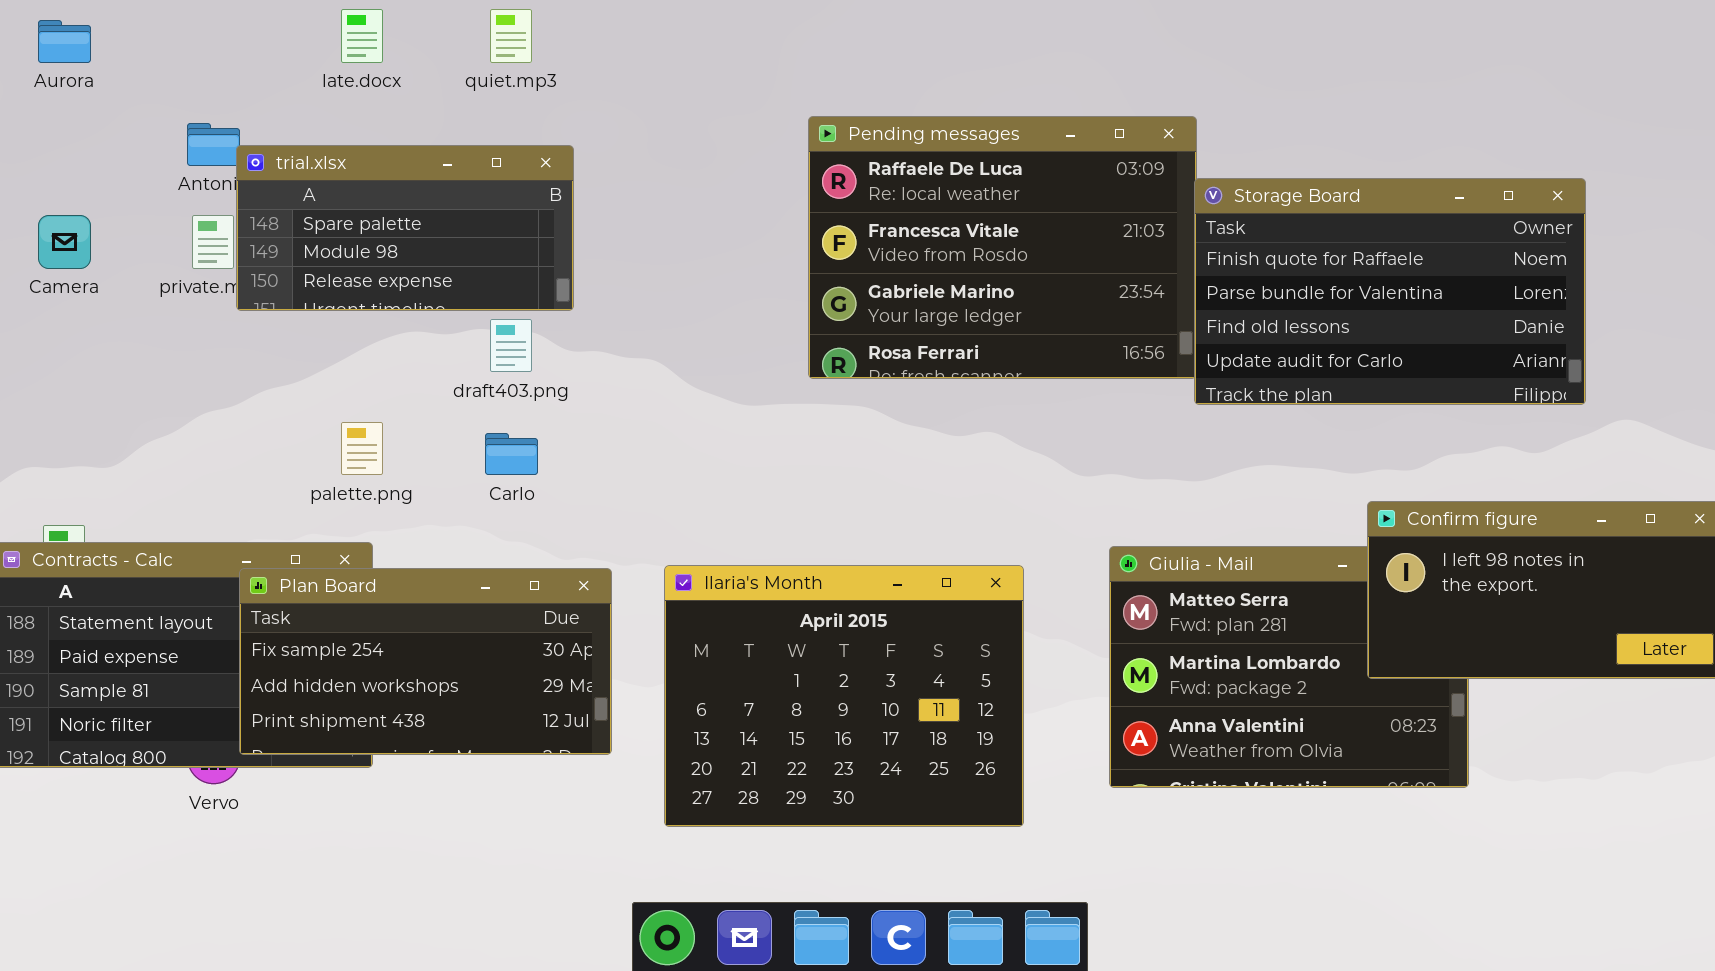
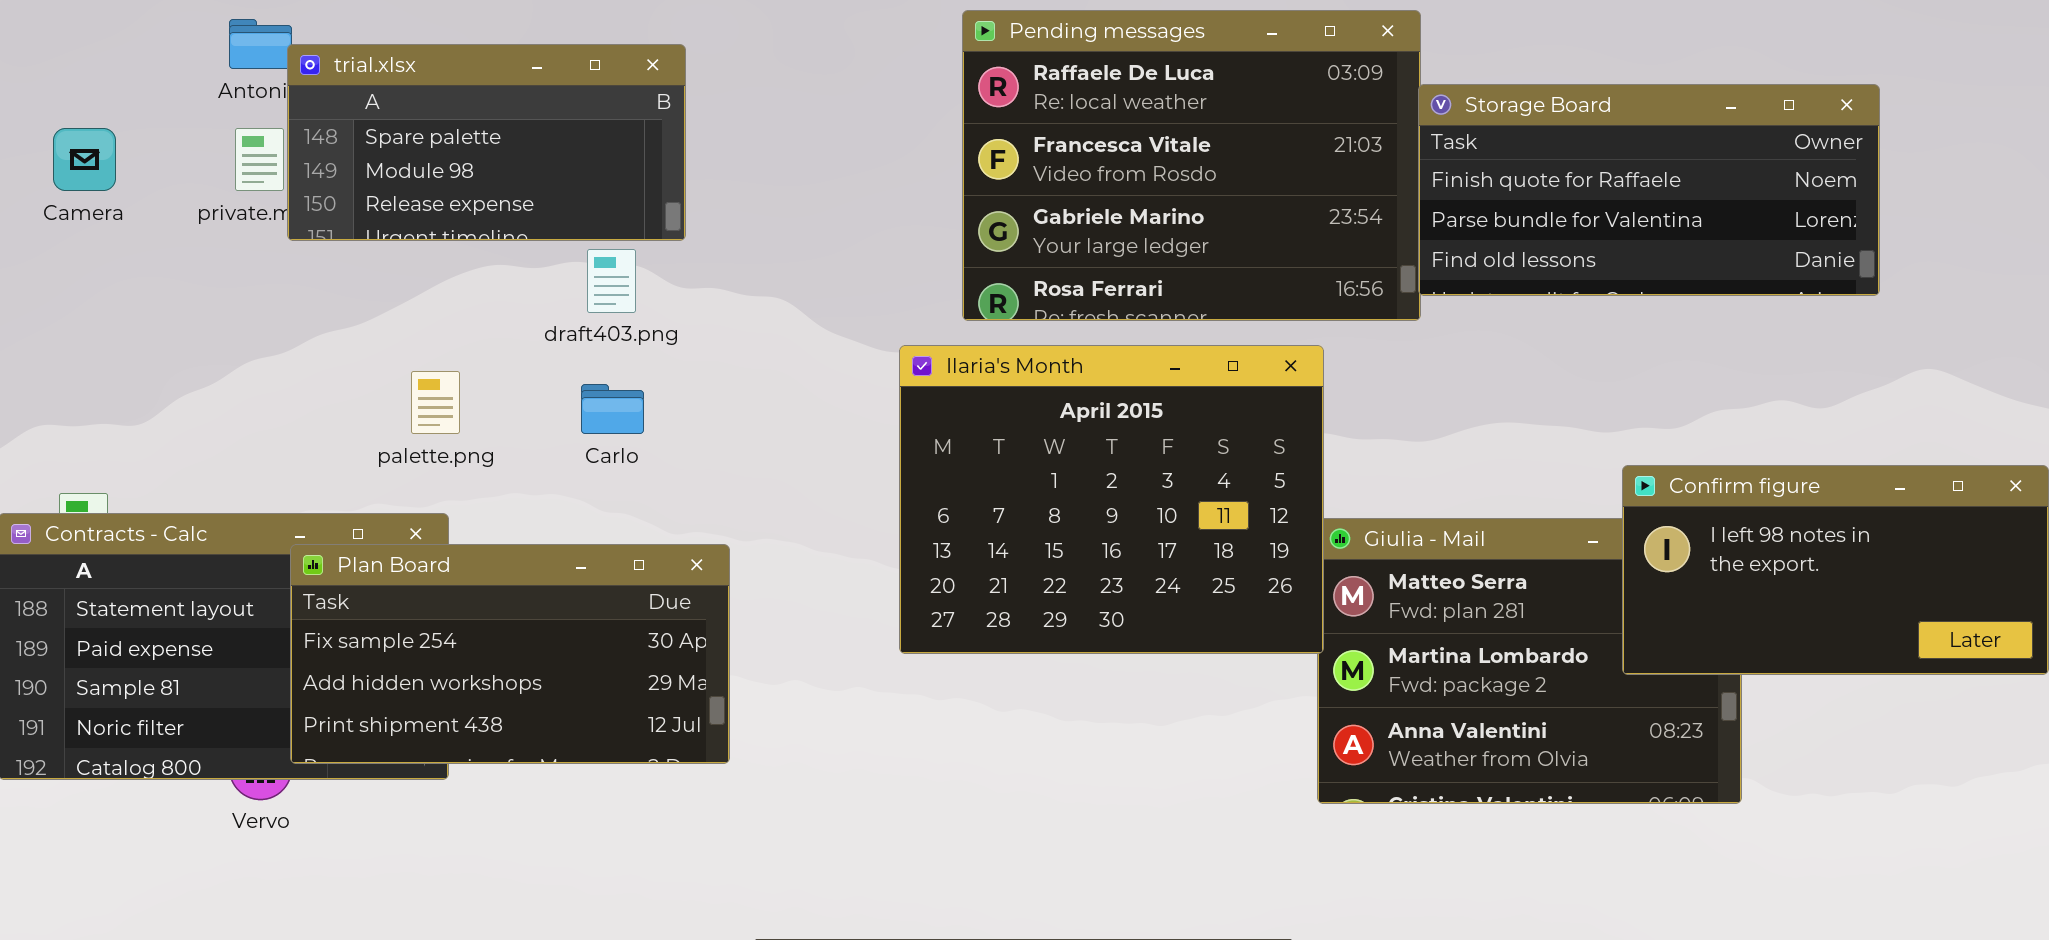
Storage Board: [1194,178,1586,405] -> [1418,84,1880,296], resized
Ilaria's Month: [664,565,1024,827] -> [899,345,1324,654], moved

